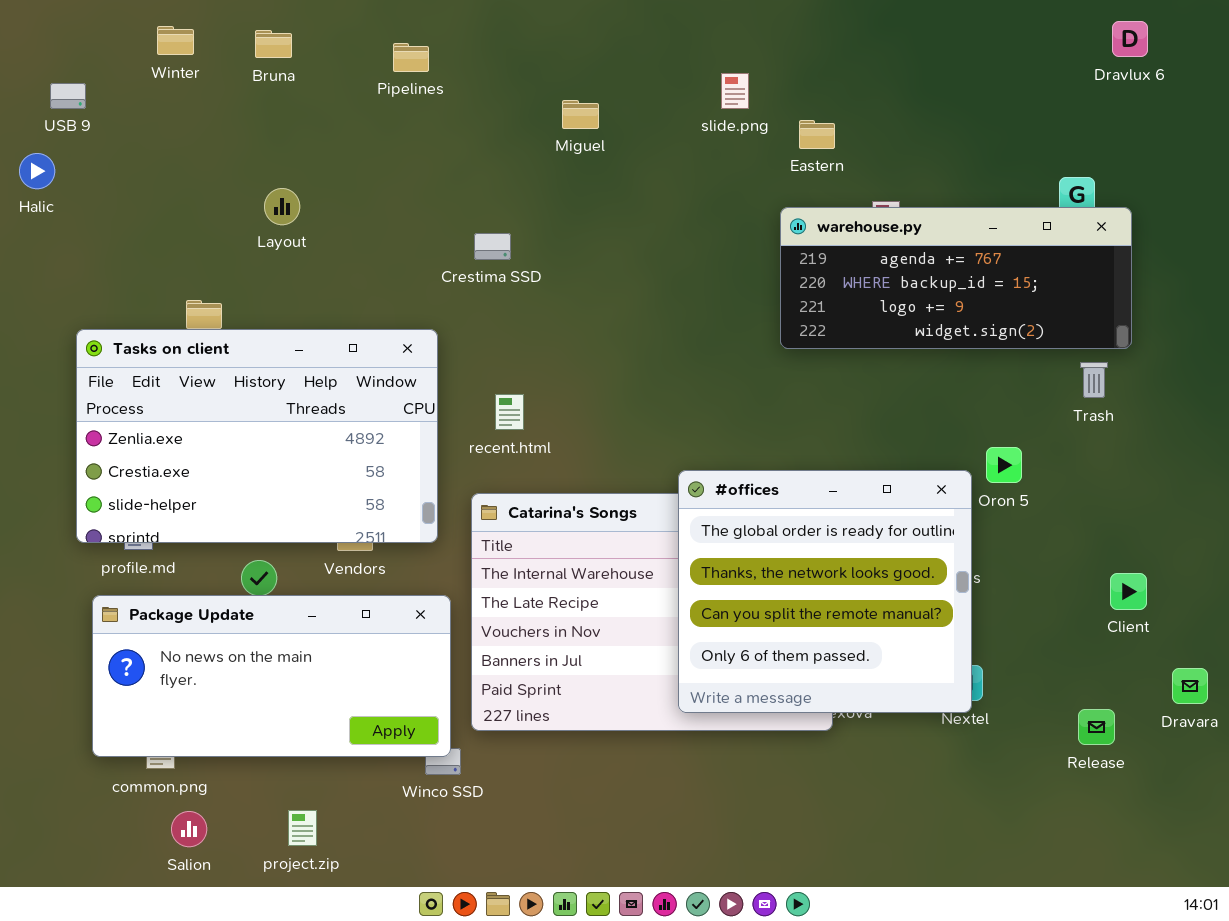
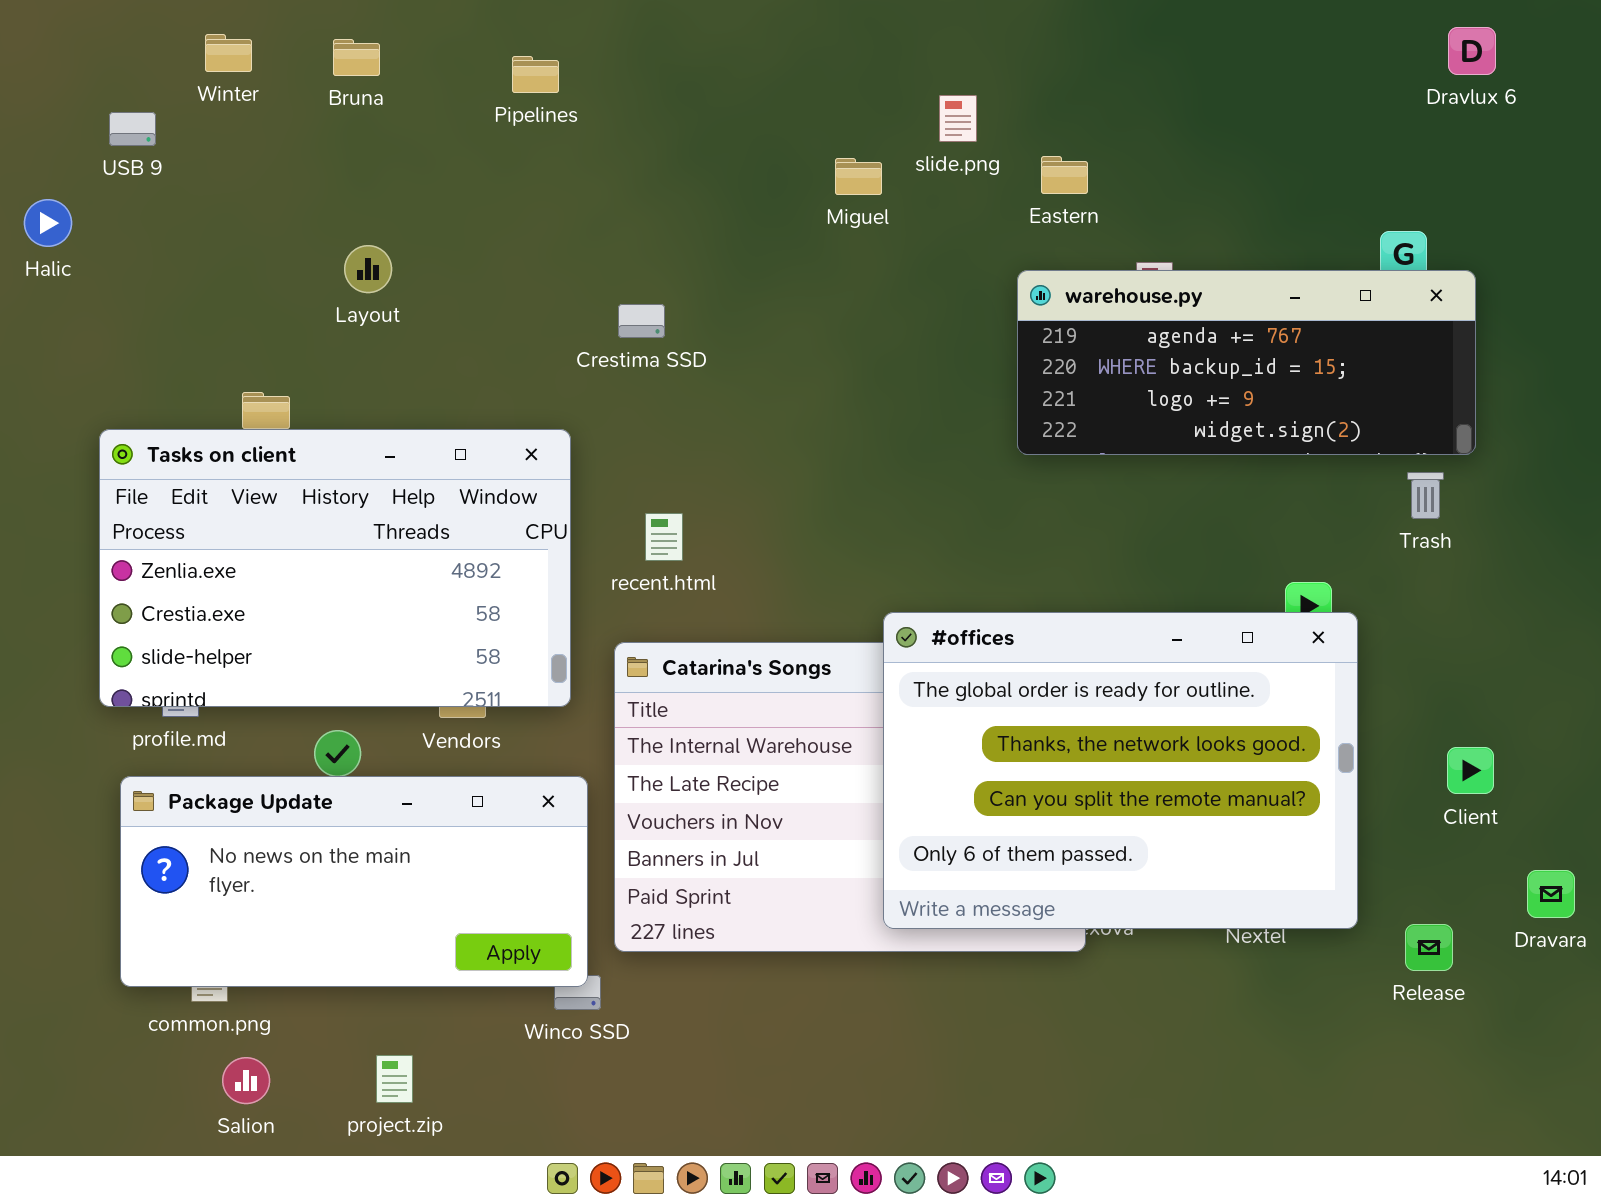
USB 9: [50,83,86,109] -> [109,112,156,146], moved
Miguel: [562,100,599,129] -> [835,158,882,195], moved
#offices: [678,470,972,713] -> [883,612,1358,929], resized

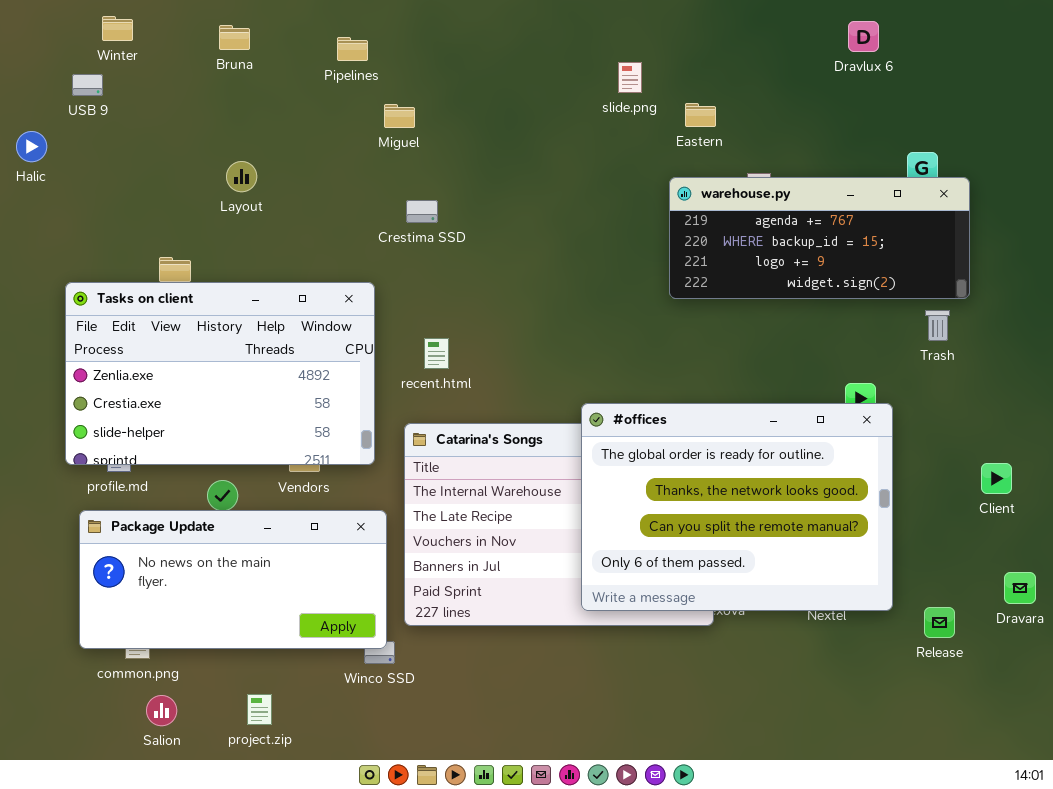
Dravlux 6: [1448,27,1496,75] -> [848,21,879,52], moved
Winter: [205,34,252,72] -> [102,16,133,41], moved
Miguel: [835,158,882,195] -> [384,104,415,128], moved
Client: [1447,747,1494,794] -> [981,463,1012,494], moved

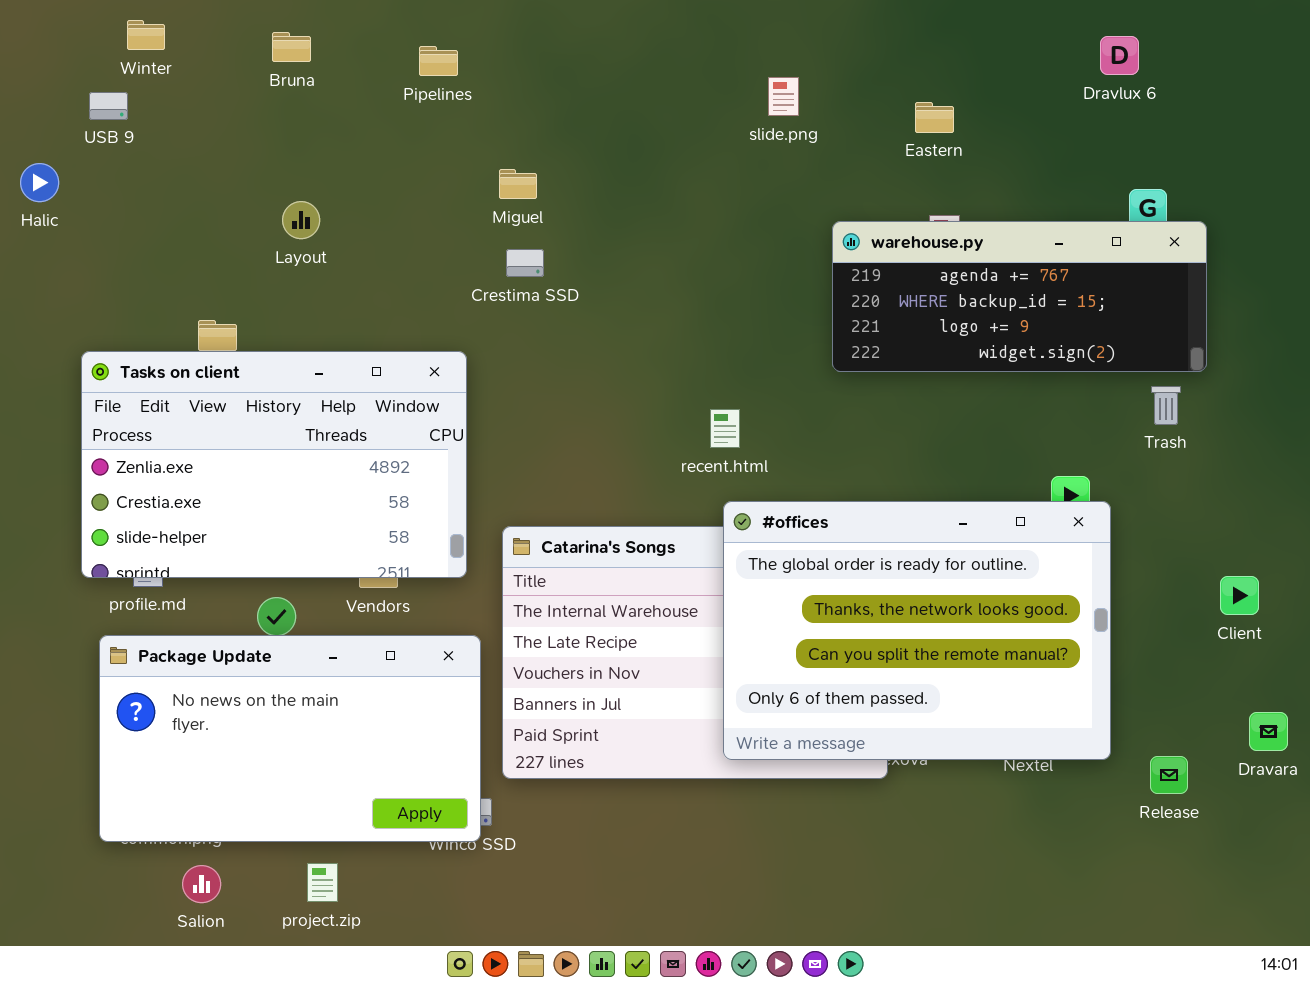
Dravlux 6: [848,21,879,52] -> [1100,36,1139,75], moved
Eastern: [685,103,716,127] -> [915,102,954,133], moved
Miguel: [384,104,415,128] -> [499,169,537,199], moved
recent.html: [424,338,449,369] -> [710,409,740,448], moved
Package Update: [79,510,387,649] -> [99,635,481,842], resized

